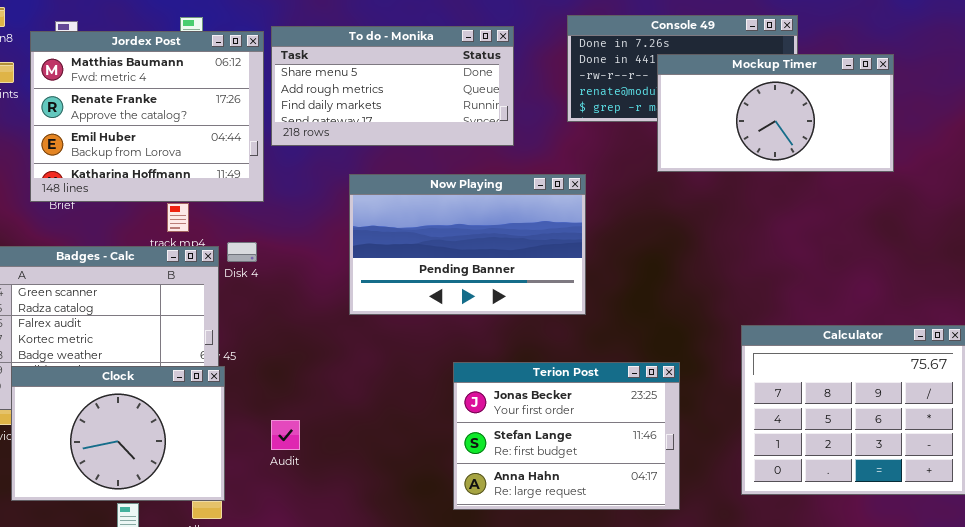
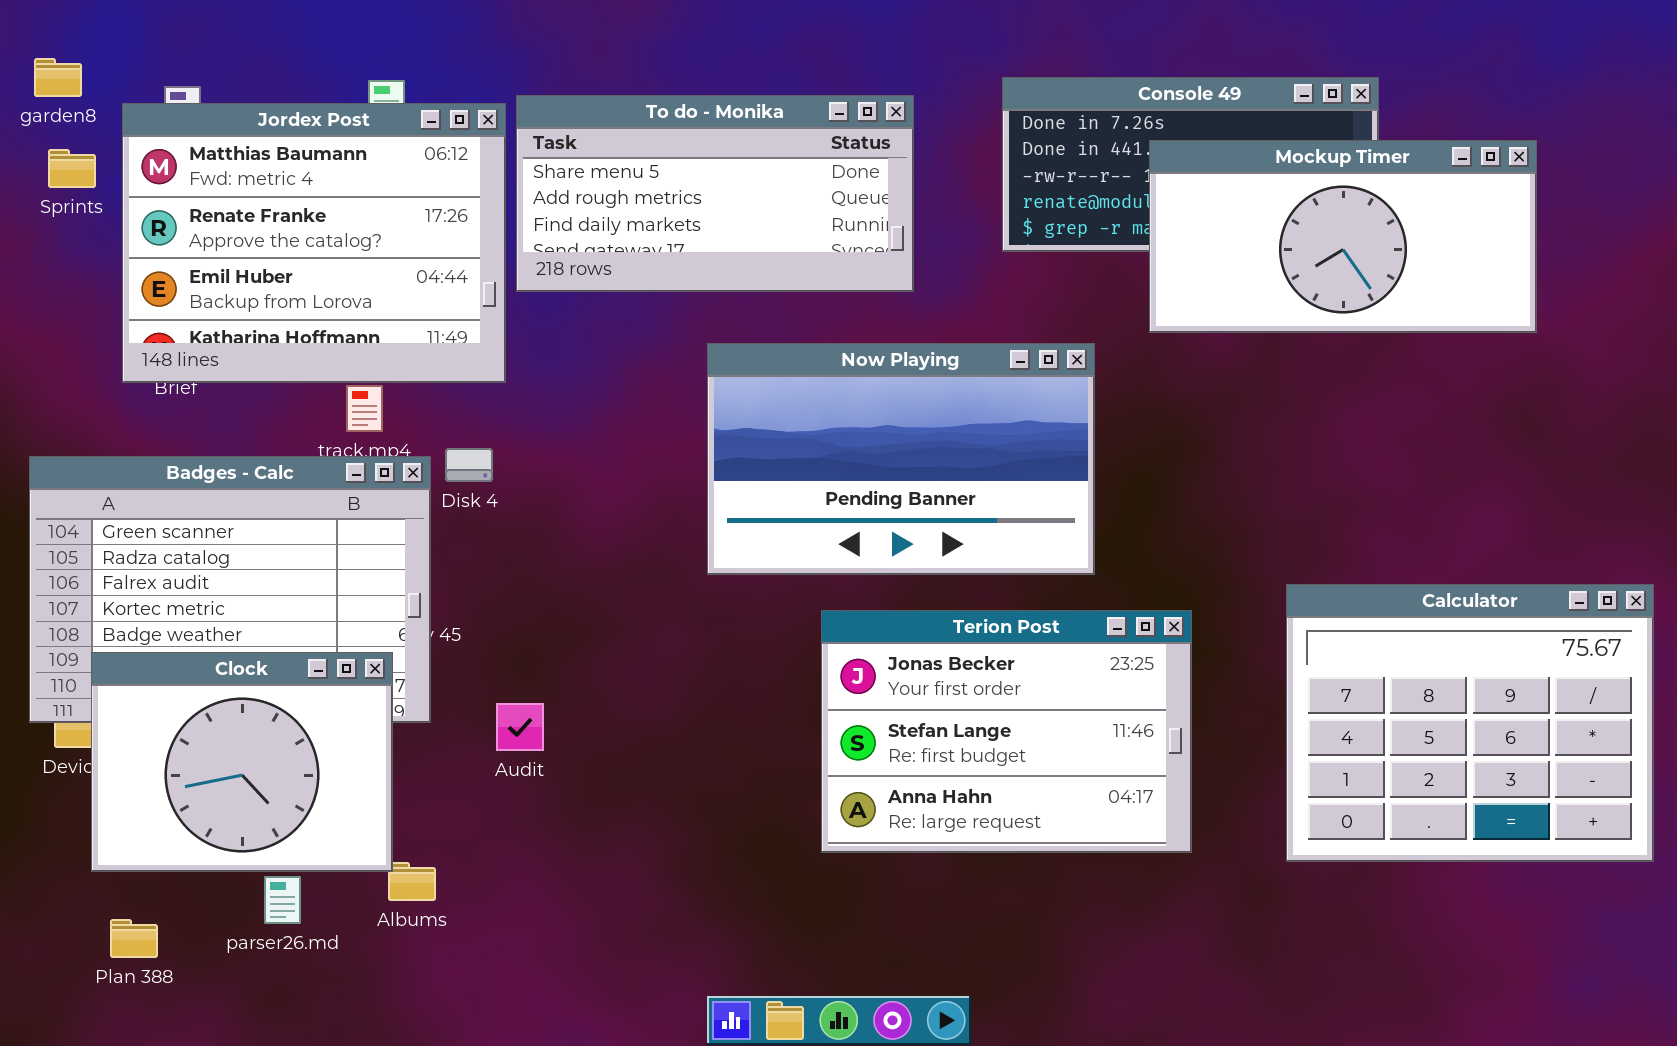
Now Playing: [349,174,586,315] -> [707,343,1095,575], moved
Terion Post: [453,362,680,510] -> [821,610,1192,853], moved
Clock: [11,366,225,501] -> [91,652,393,872], resized
Audit: [271,420,300,450] -> [496,703,544,751], moved

